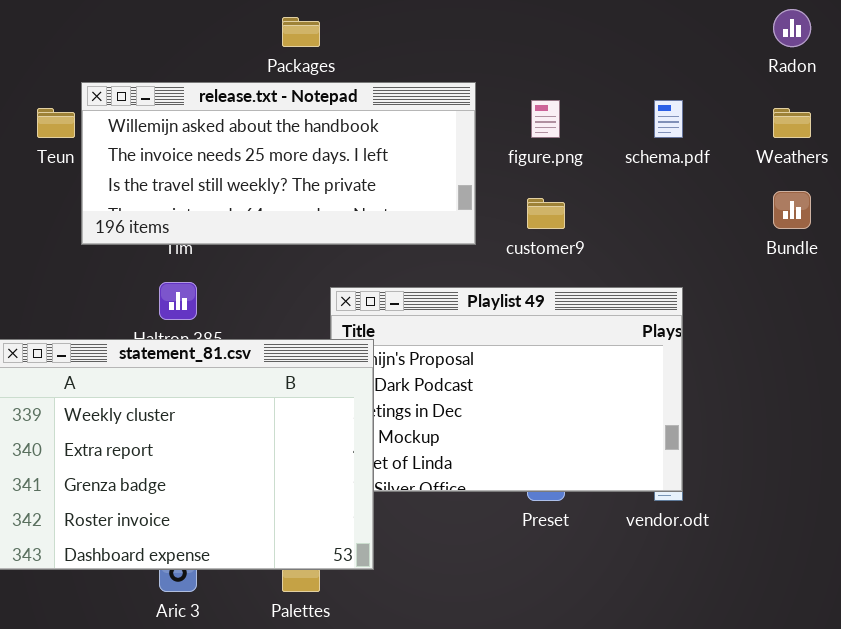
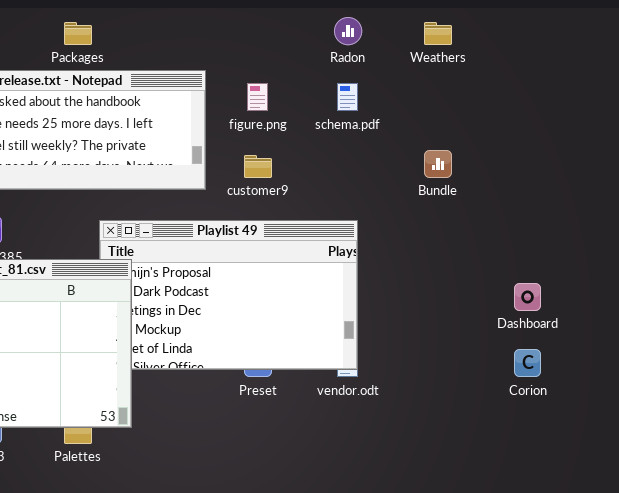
Radon: [773,9,811,47] -> [334,17,362,45], moved
Weathers: [773,108,811,138] -> [424,22,452,45], moved

